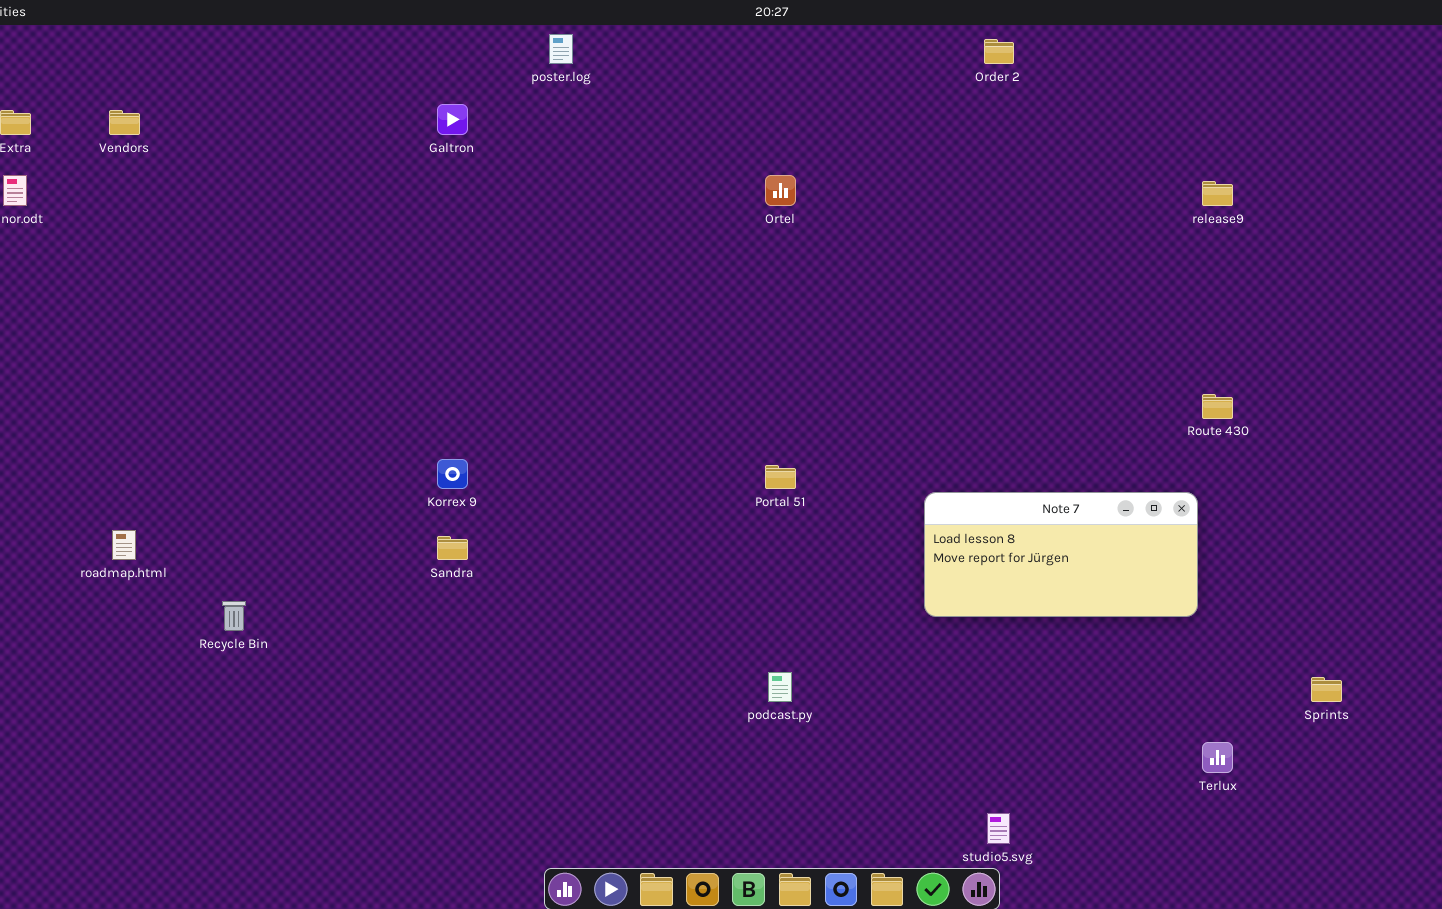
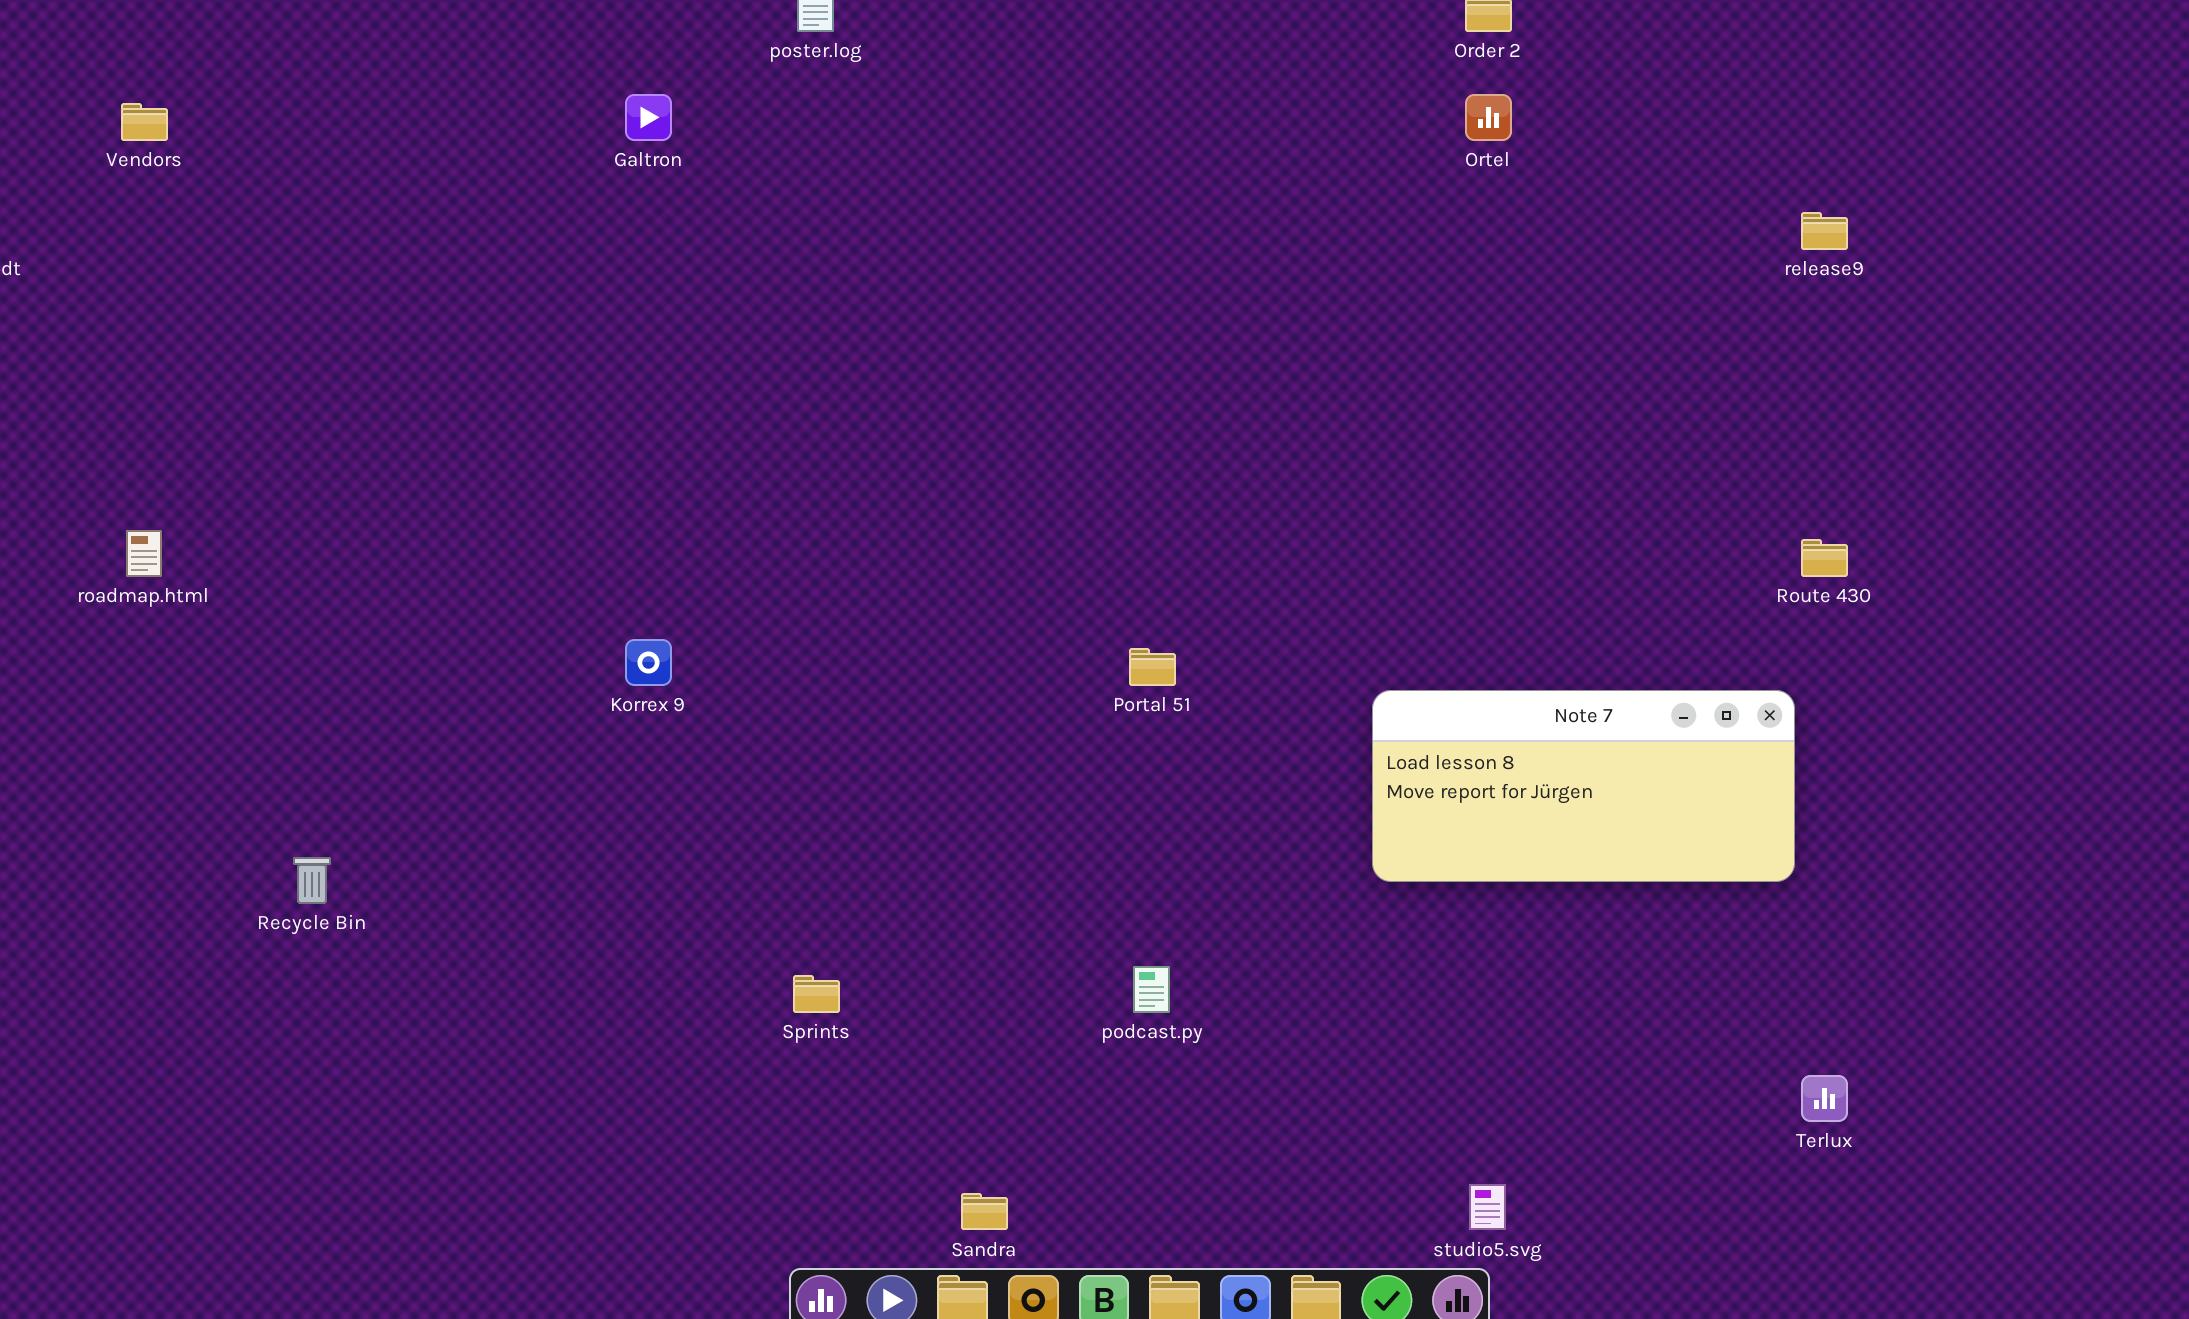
Ortel: [765,175,796,206] -> [1465,94,1512,141], moved
roadmap.html: [112,530,136,560] -> [126,530,162,577], moved
Sandra: [437,536,468,560] -> [961,1193,1008,1230], moved
Sprints: [1311,677,1342,702] -> [793,975,840,1013], moved

